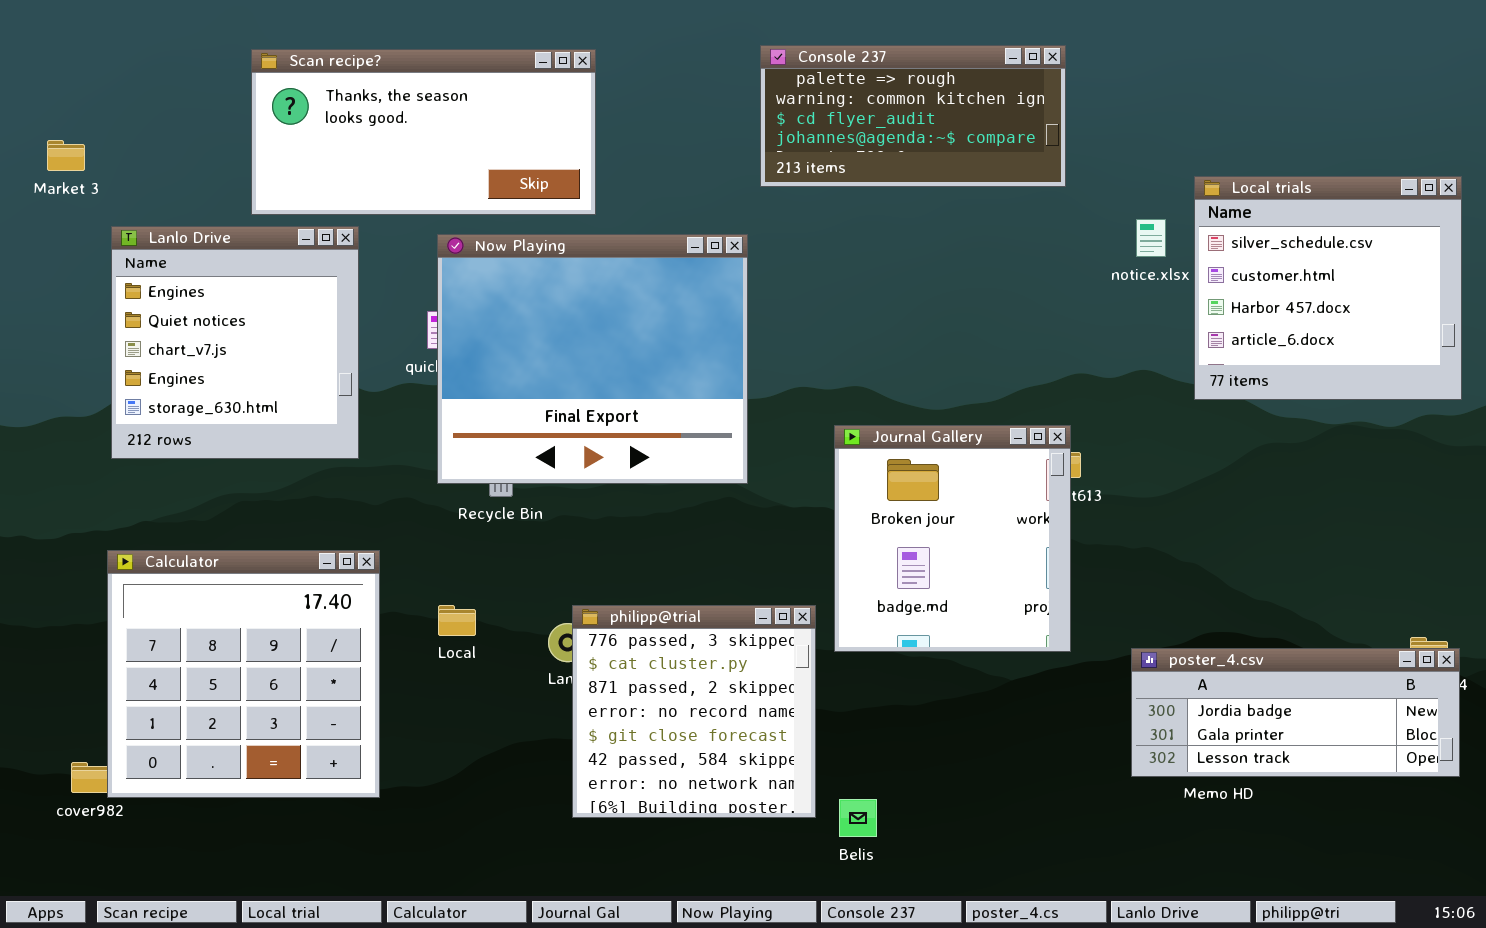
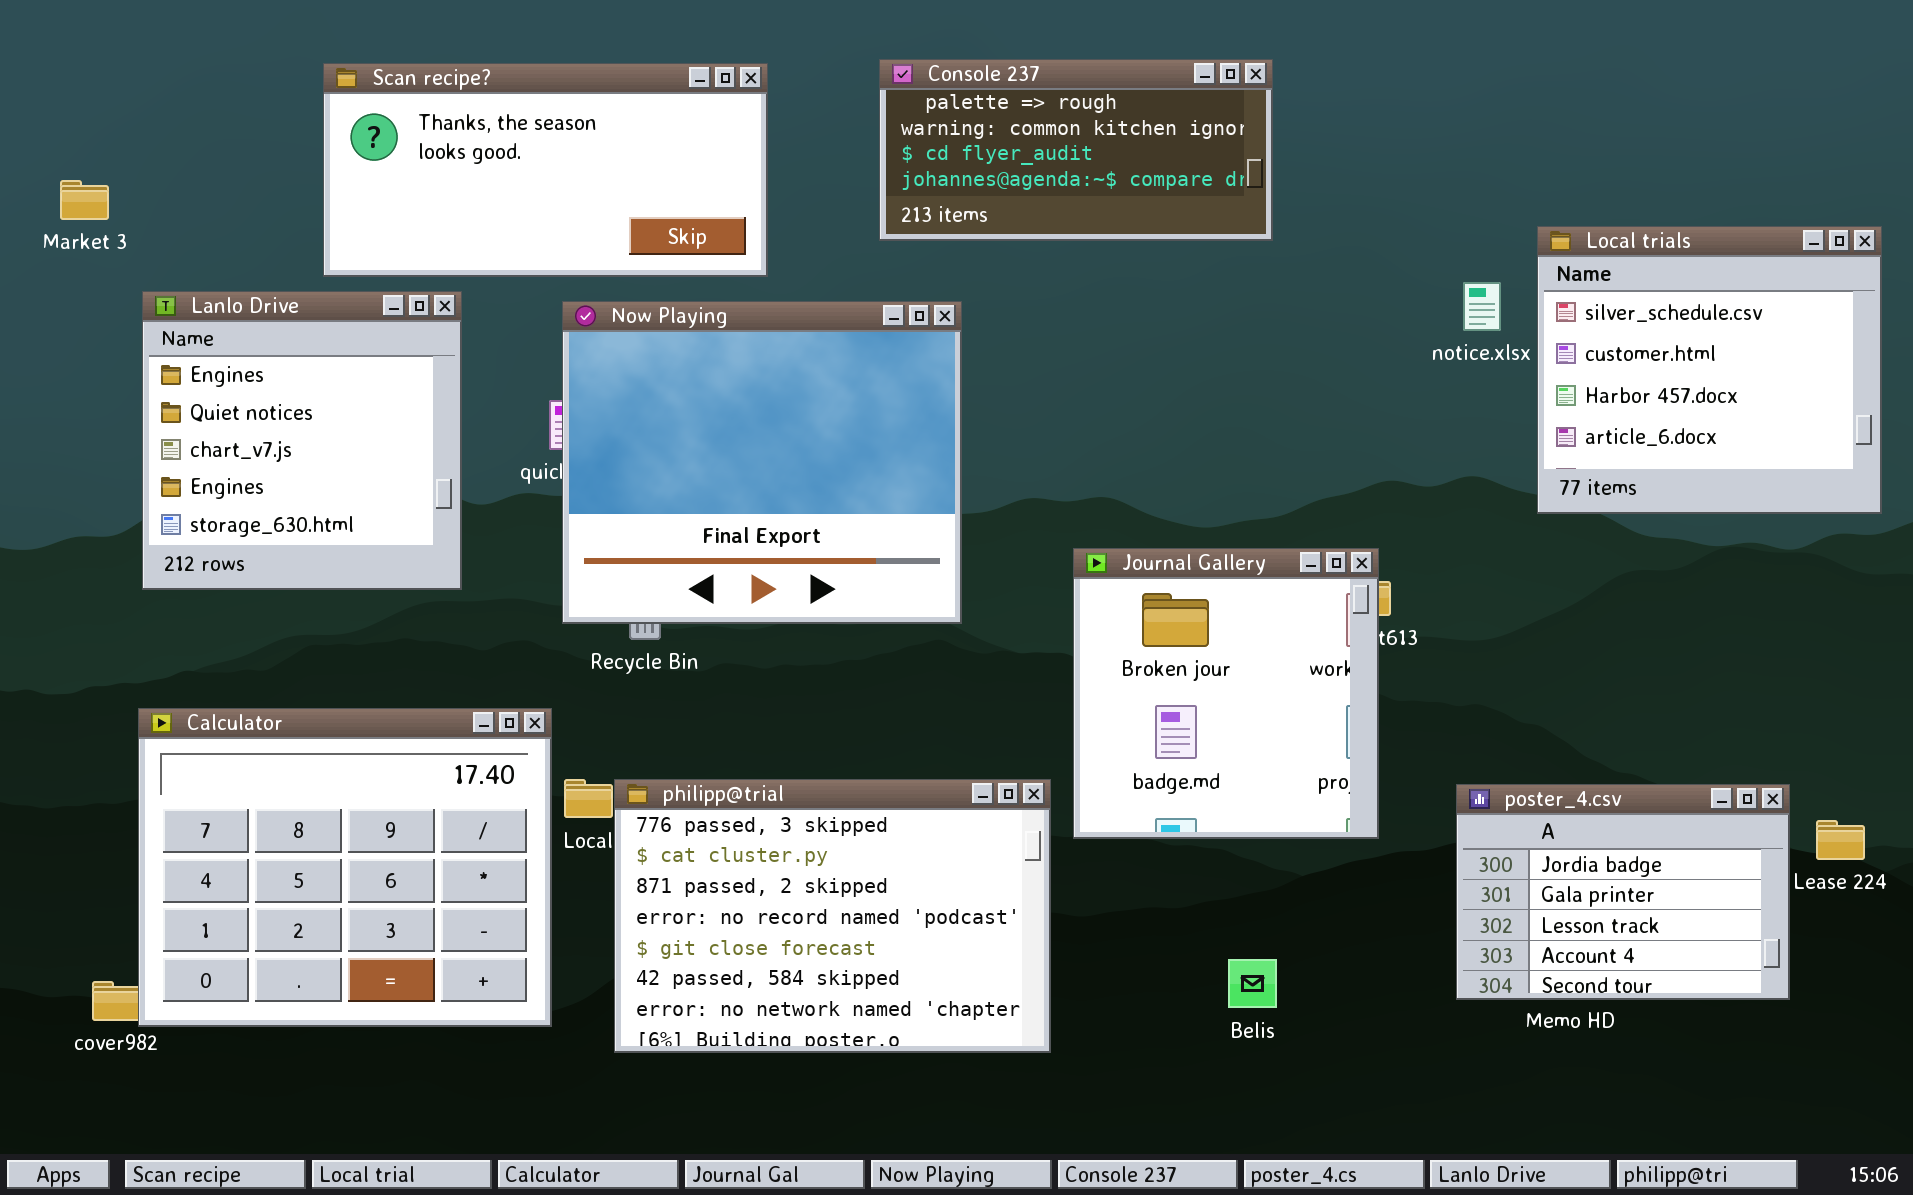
Console 237: [760,45,1066,187] -> [879,59,1273,241], moved
Calculator: [107,550,380,798] -> [138,708,552,1027], resized
philipp@trial: [572,605,816,818] -> [614,779,1051,1053], resized
poster_4.csv: [1131,648,1460,777] -> [1456,784,1790,1000], resized
Belis: [839,799,877,837] -> [1228,959,1277,1008], moved

